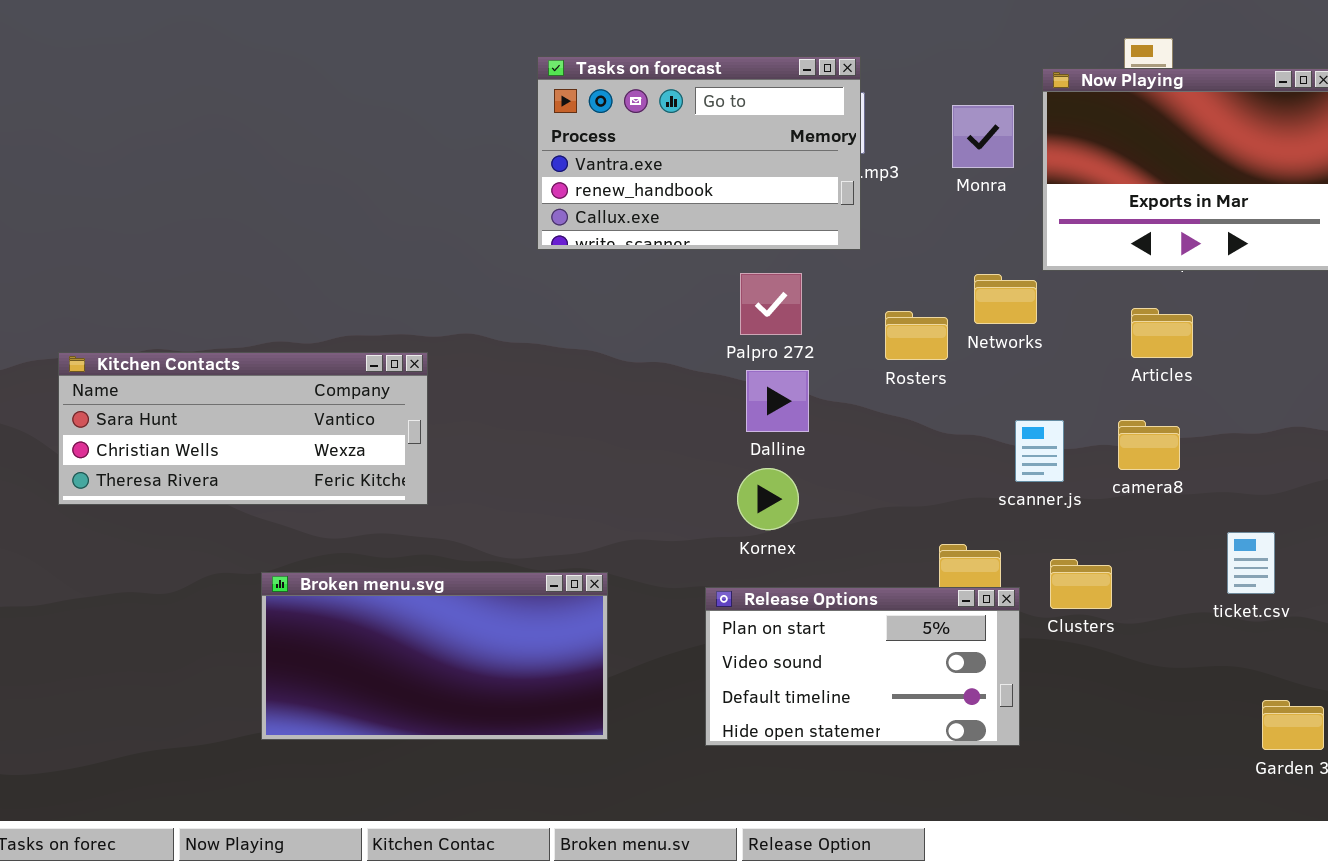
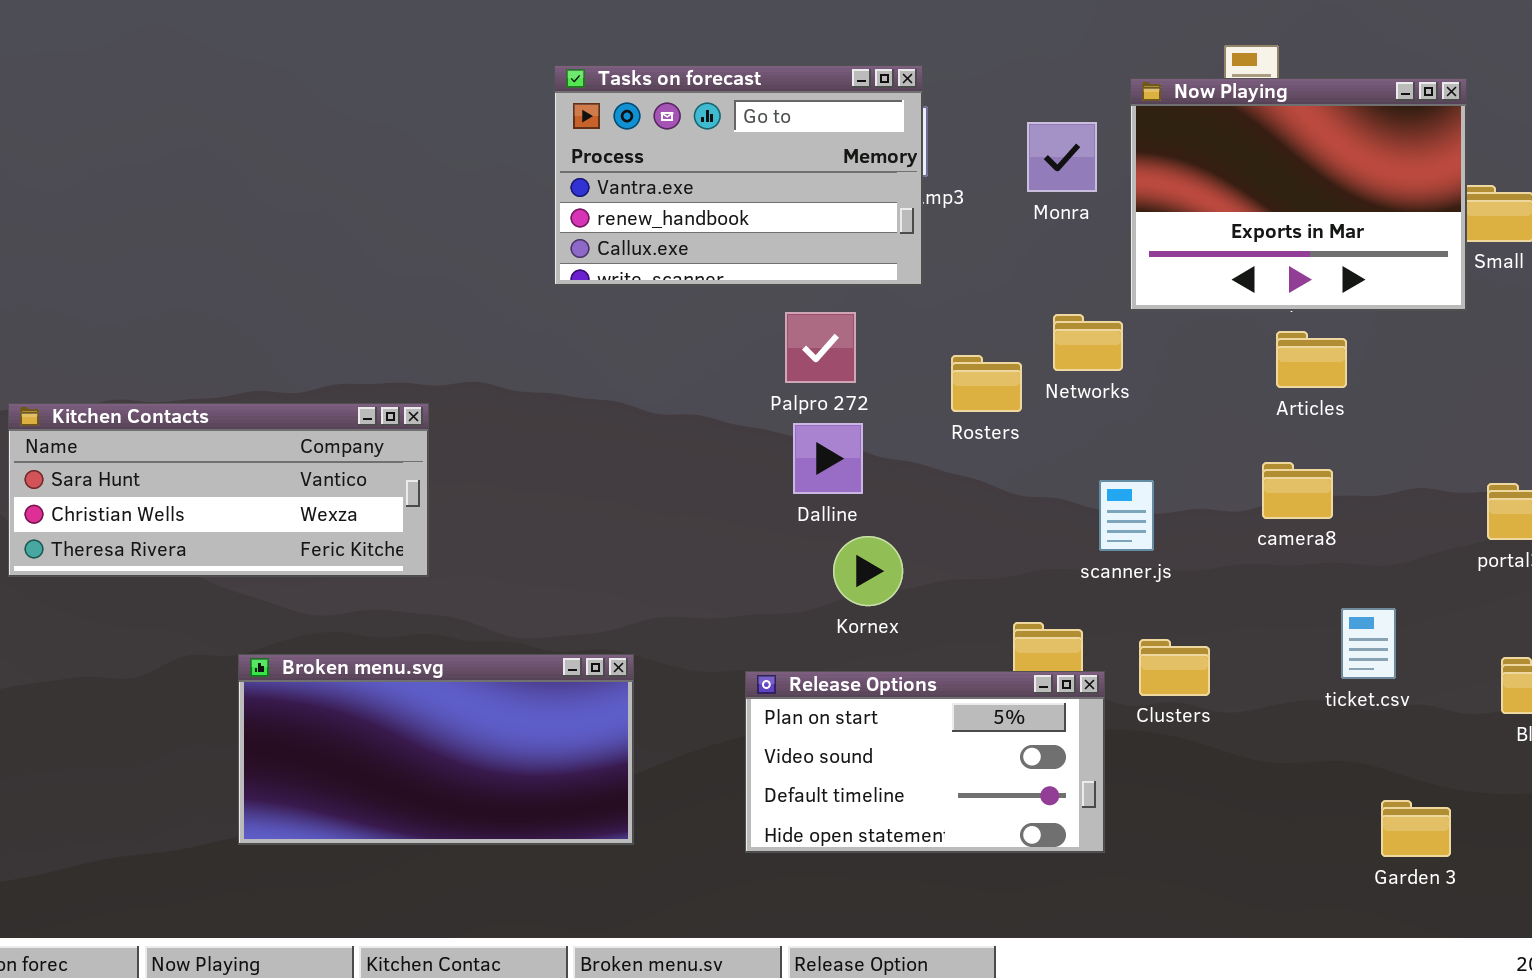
Articles: [1131,308,1193,358] -> [1276,331,1347,388], moved
camera8: [1118,420,1180,470] -> [1262,462,1333,519], moved
Kornex: [737,468,799,530] -> [833,536,903,606], moved

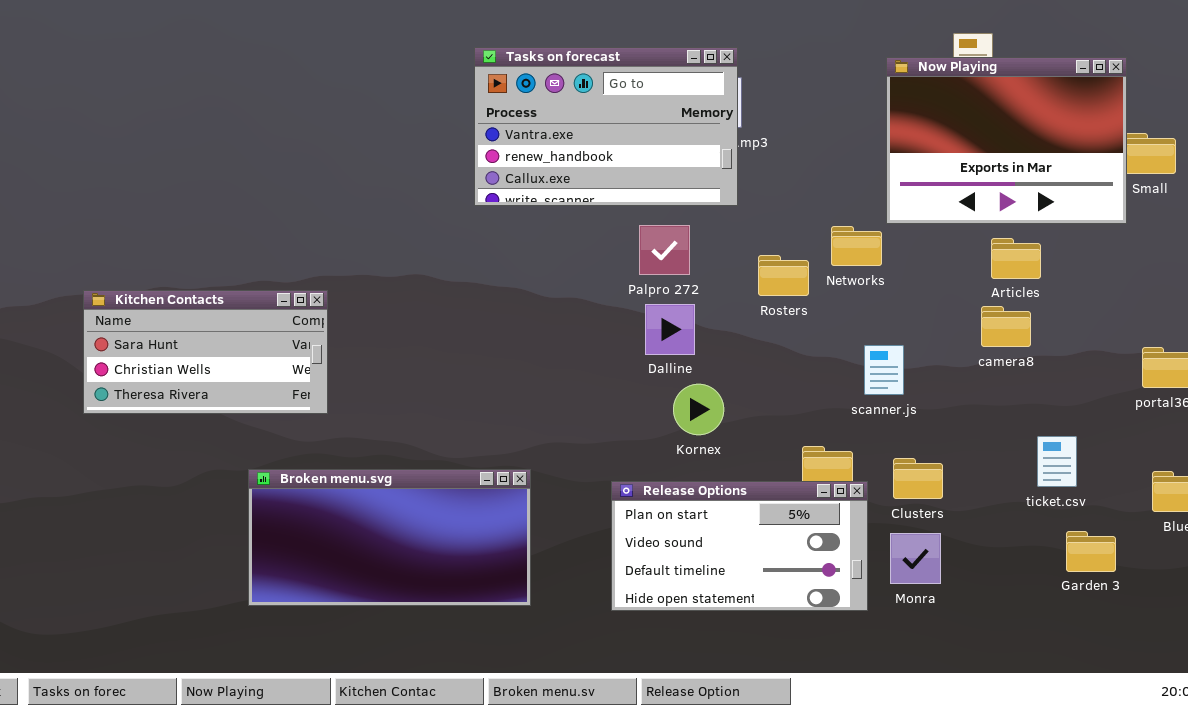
Monra: [1027,122,1097,192] -> [890,533,941,584], moved
Kitchen Contacts: [8,403,429,577] -> [83,290,328,414], resized
camera8: [1262,462,1333,519] -> [981,306,1031,347], moved
Garden 3: [1381,800,1451,857] -> [1066,531,1116,572], moved

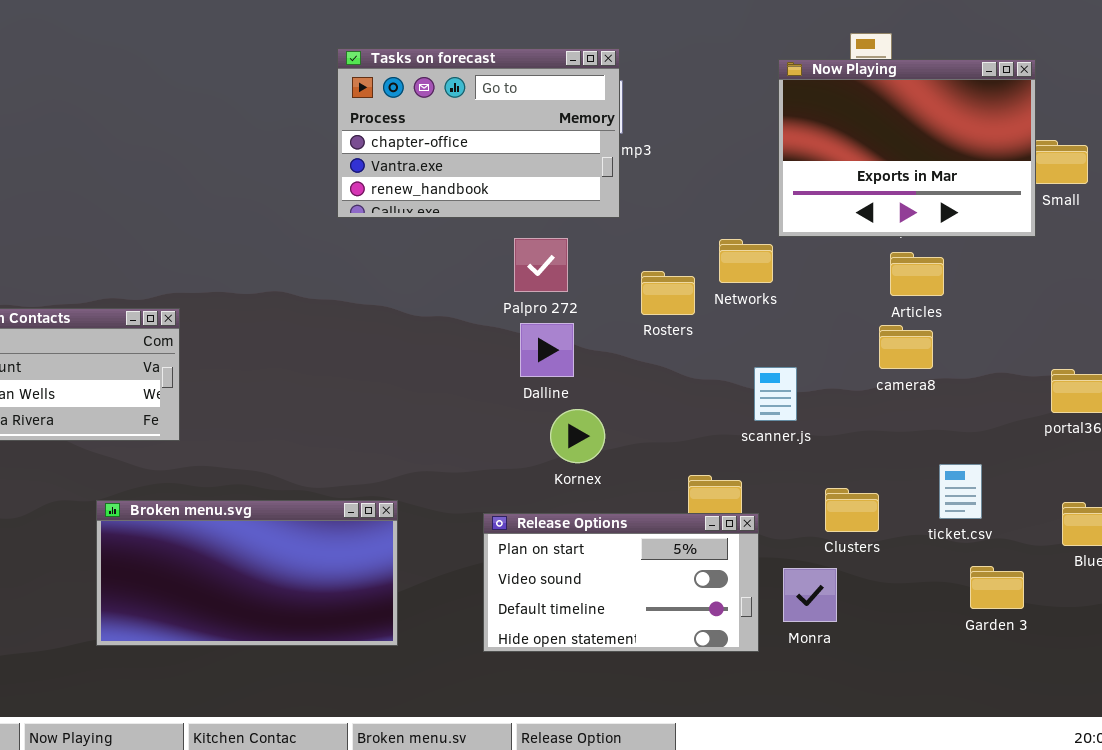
Tasks on forecast: [474,47,738,206] -> [337,48,620,218], scrolled up 1 row
Clusters: [893,458,943,499] -> [825,488,879,532], moved

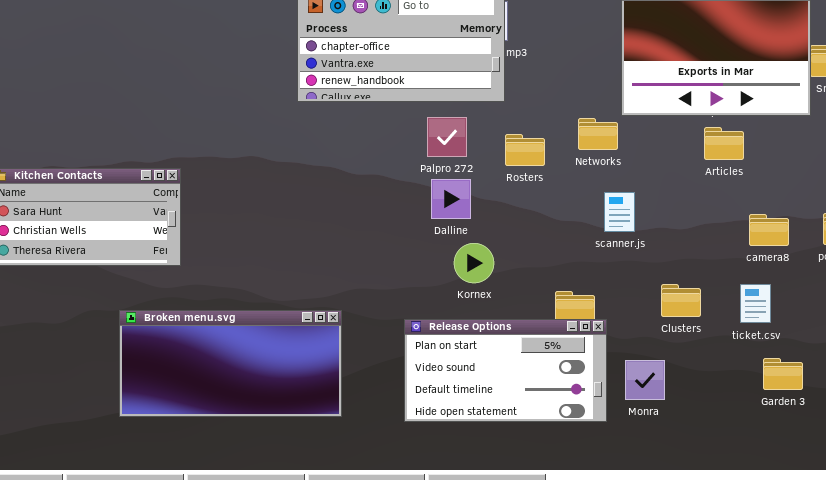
Rosters: [641,271,695,315] -> [505,134,545,166], moved
camera8: [879,325,933,369] -> [749,214,789,246], moved
scanner.js: [754,367,797,421] -> [604,192,635,232], moved
Clusters: [825,488,879,532] -> [661,284,701,317], moved

